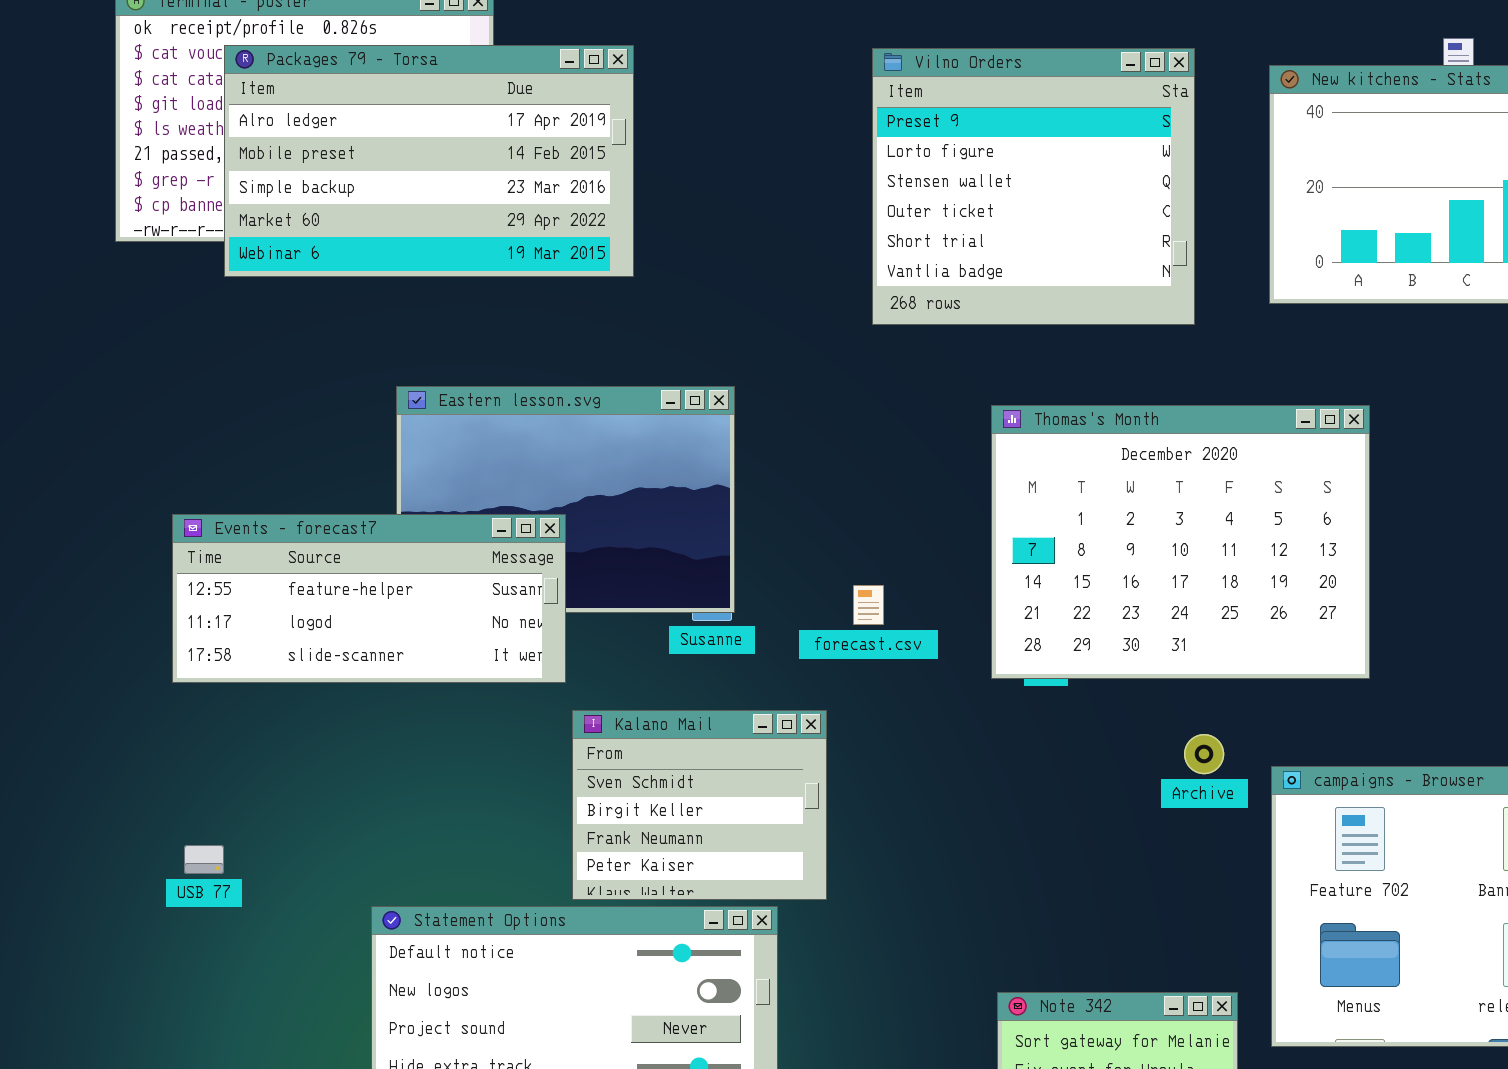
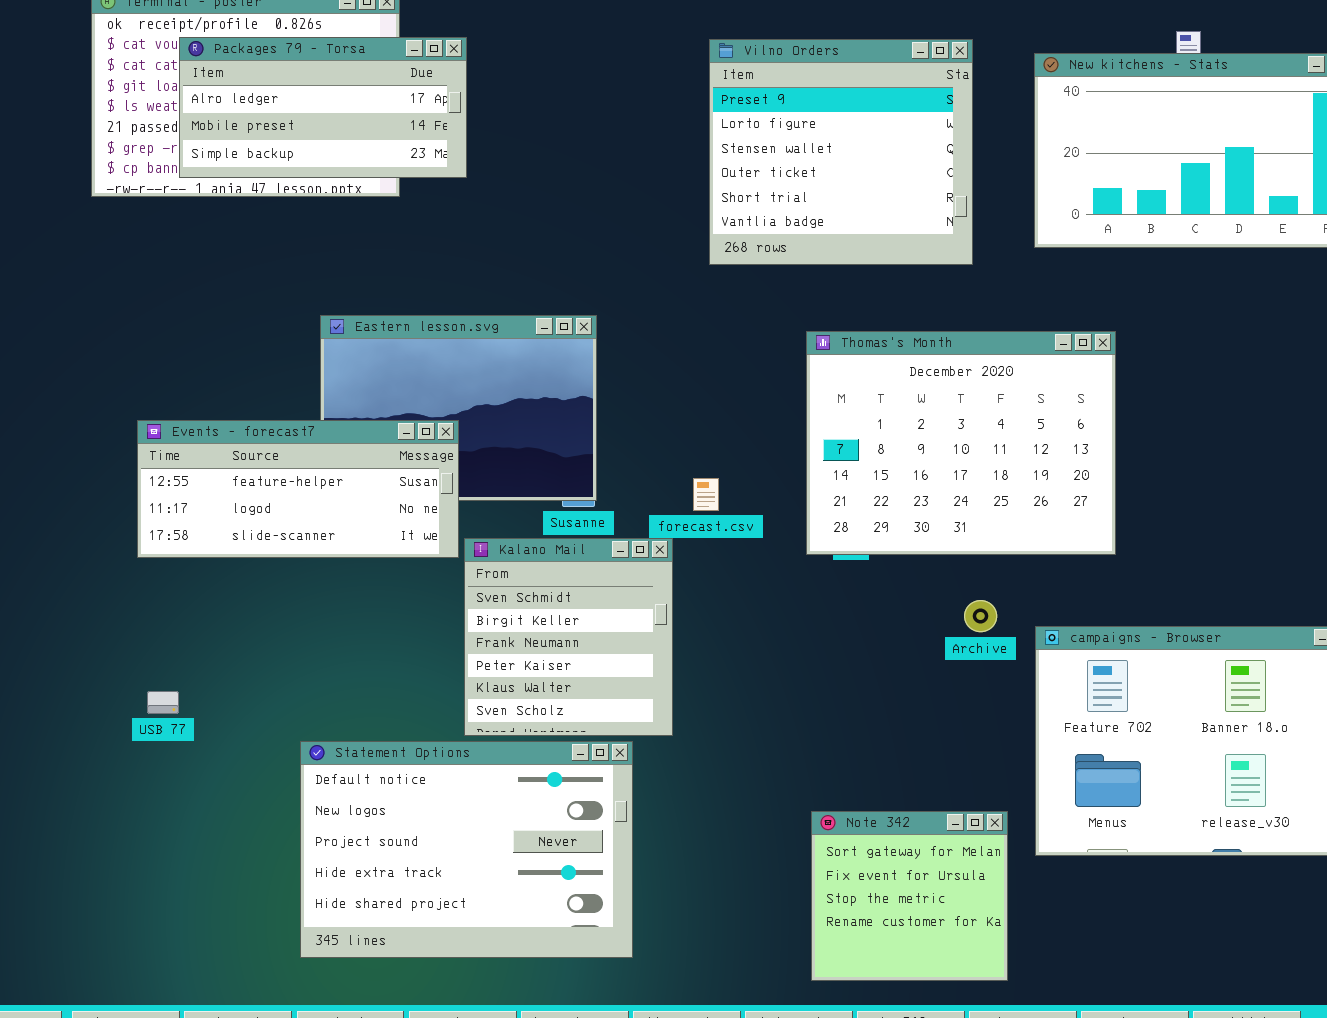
Packages 79 - Torsa: [224,45,634,277] -> [179,37,467,178], resized
Kalano Mail: [572,710,827,900] -> [464,538,673,736], resized

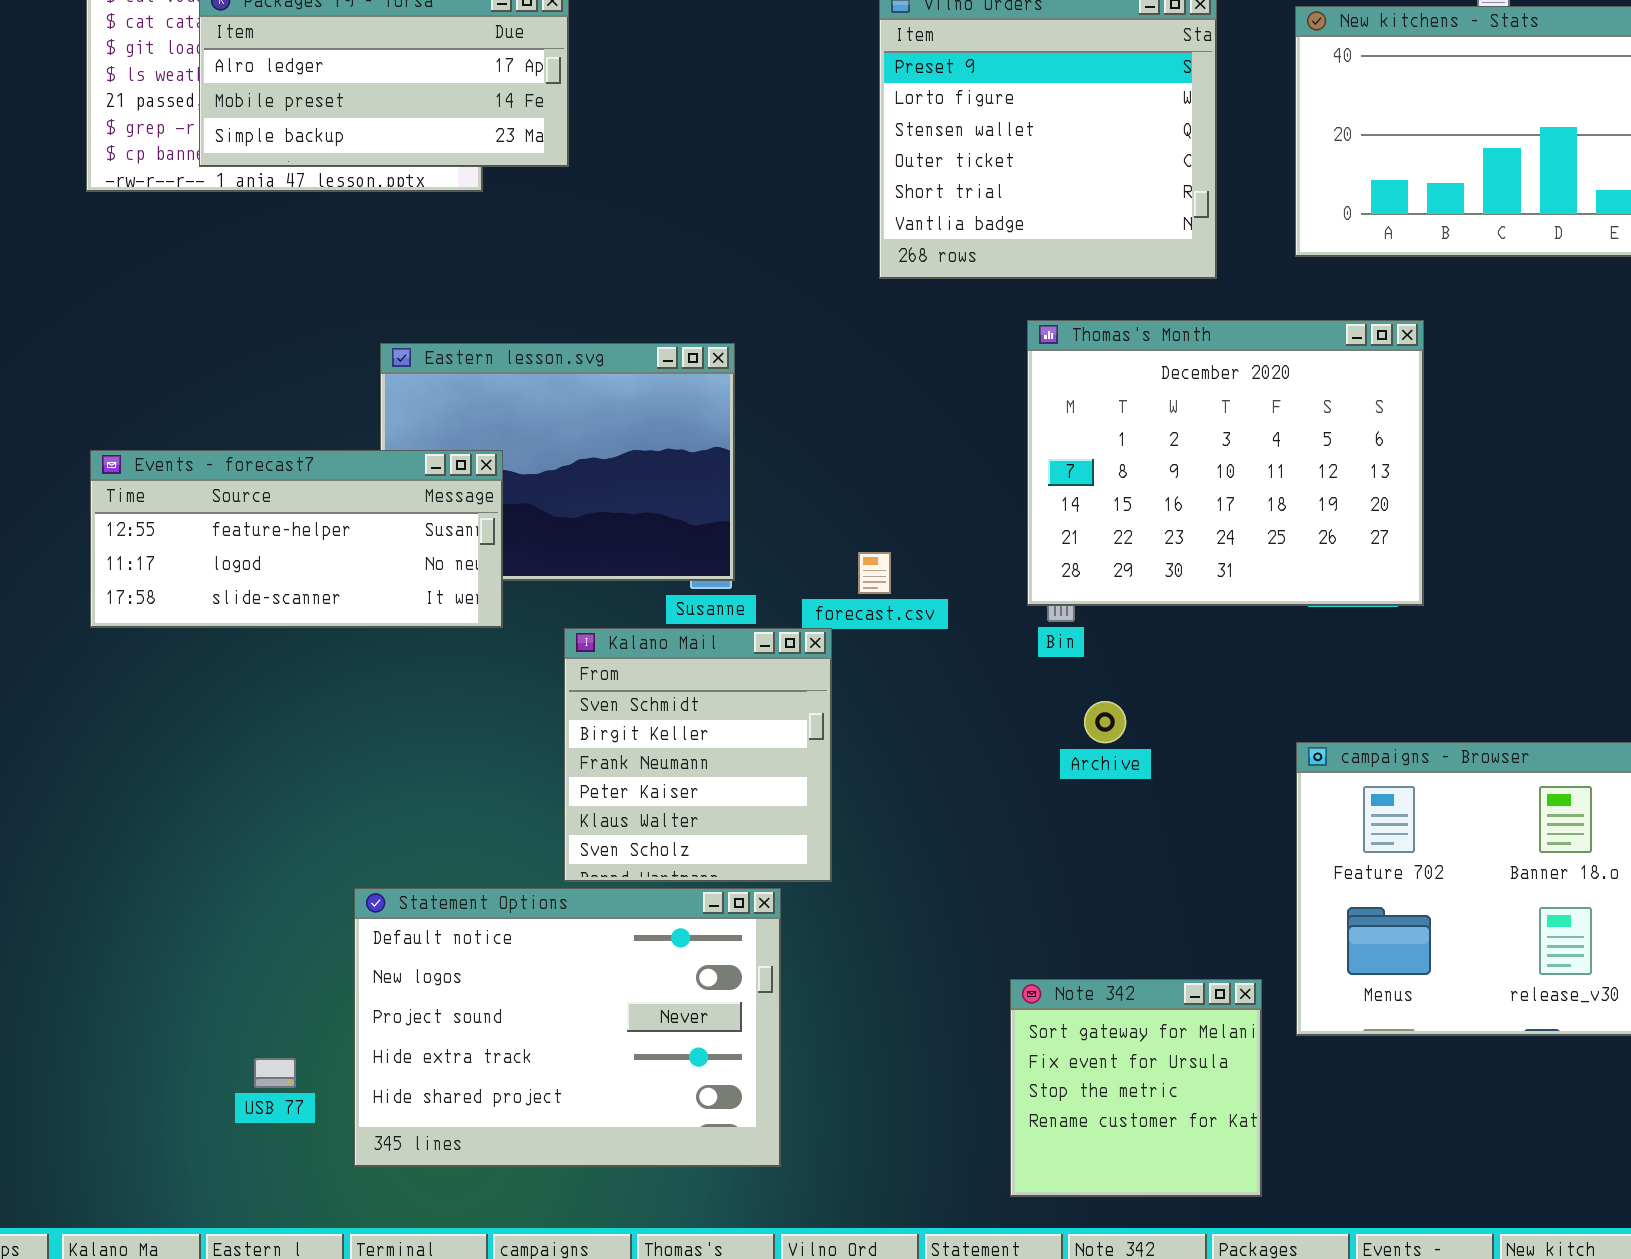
Thomas's Month: [806,331,1116,555] -> [1027,320,1424,606], moved
Events - forecast7: [137,420,459,558] -> [90,450,503,628], moved
Archive: [964,600,997,632] -> [1084,701,1126,743], moved
USB 77: [147,691,179,714] -> [254,1058,296,1088], moved

